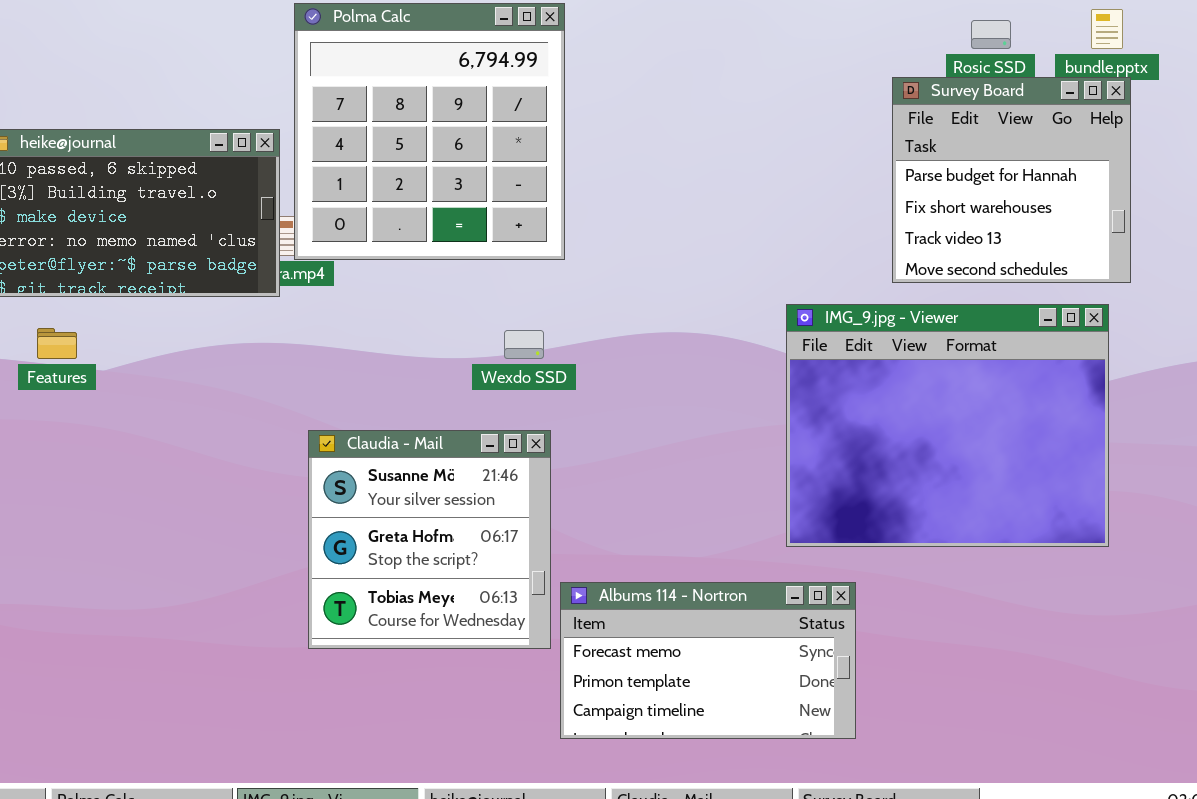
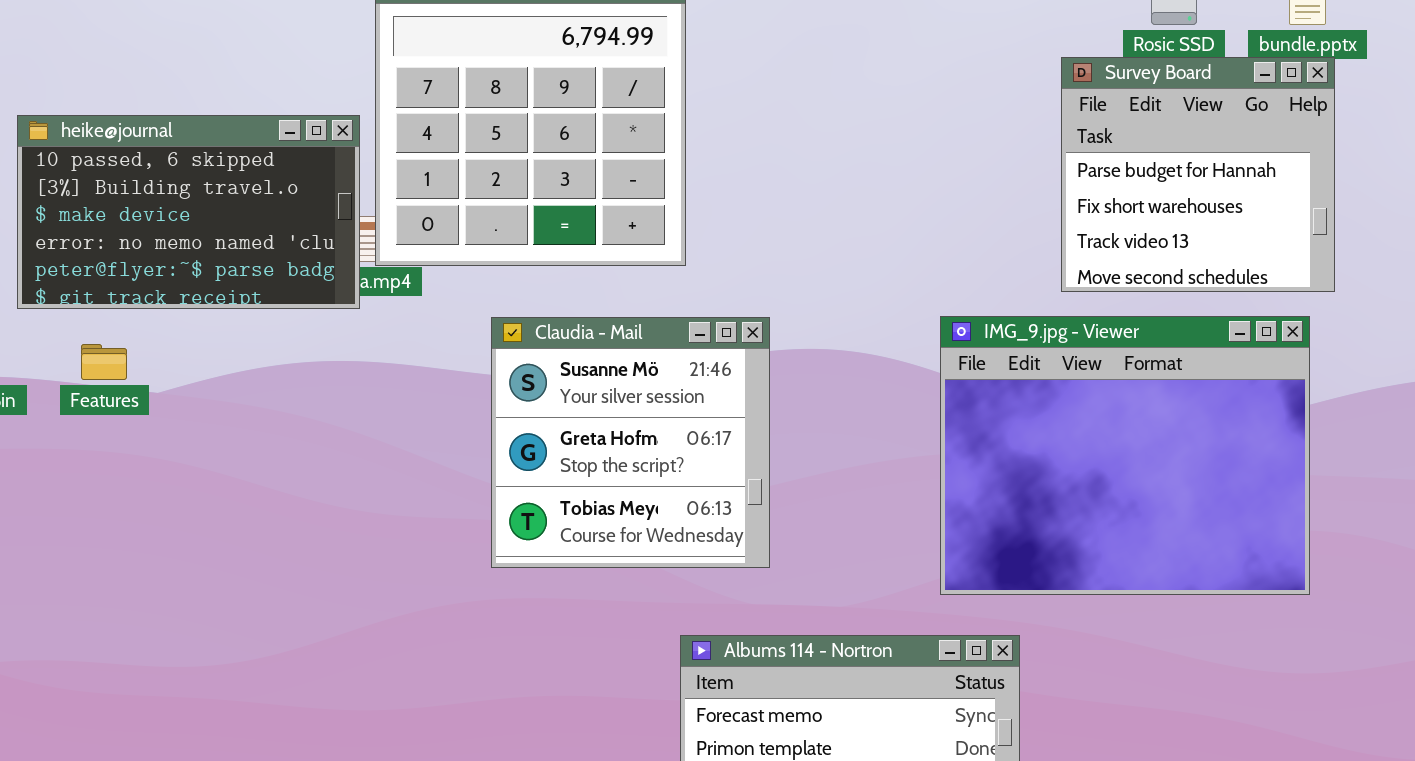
Claudia - Mail: [308,430,551,649] -> [491,317,770,568], moved

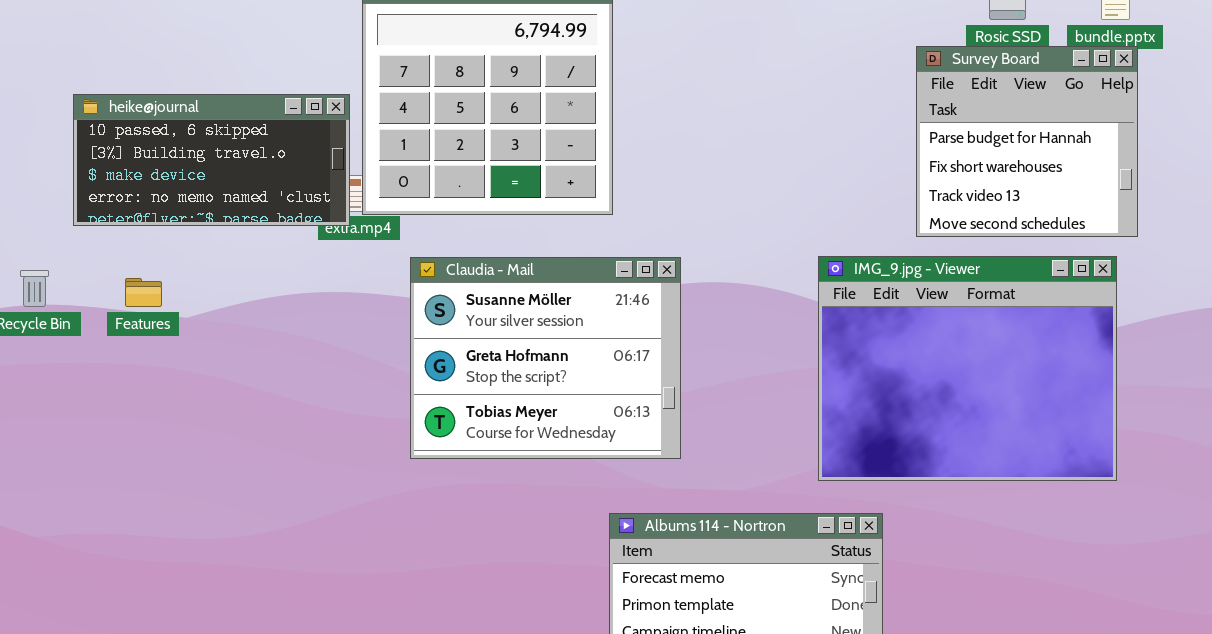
heike@journal: [17,115,360,309] -> [73,94,350,226], resized
Claudia - Mail: [491,317,770,568] -> [410,257,681,459], resized

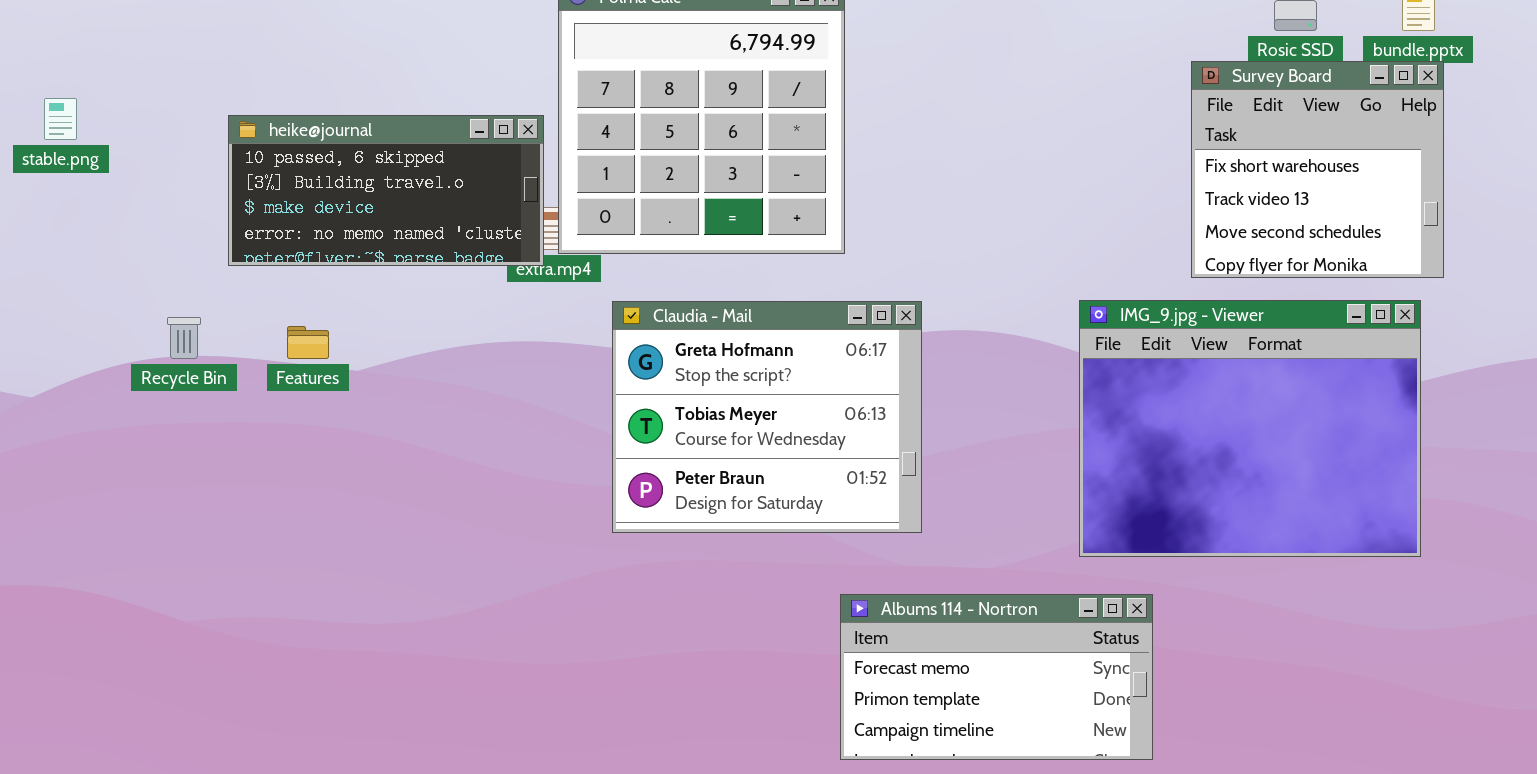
Survey Board: [916,46,1138,237] -> [1191,61,1444,278], scrolled down 1 row
Claudia - Mail: [410,257,681,459] -> [612,301,922,533], scrolled down 1 row

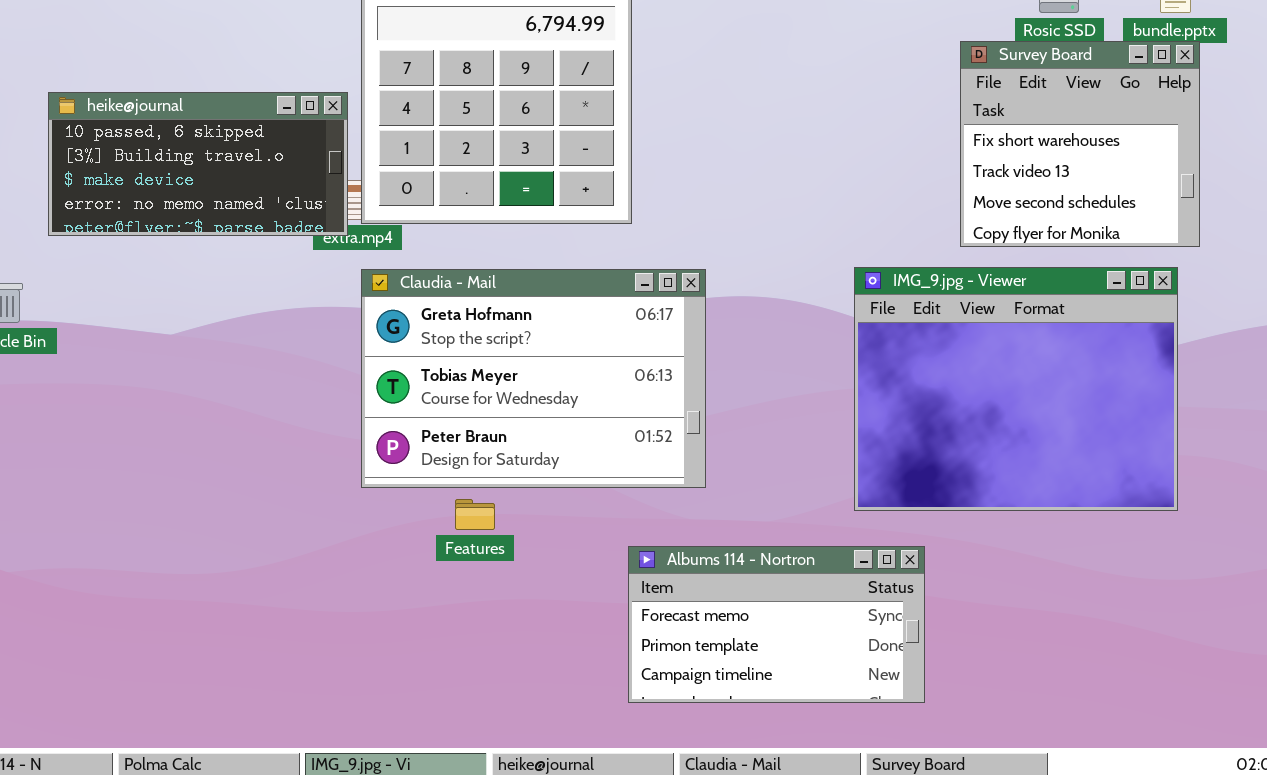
Claudia - Mail: [612,301,922,533] -> [361,269,706,488], resized
Features: [287,326,329,359] -> [455,499,495,530], moved

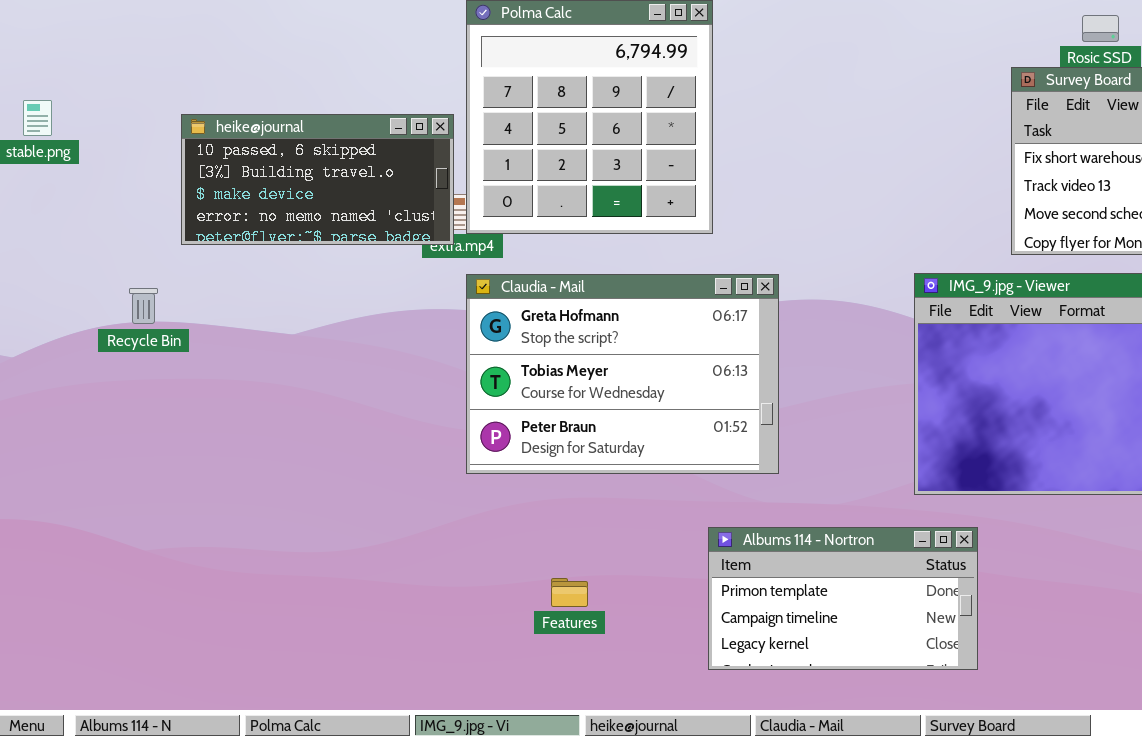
Features: [455,499,495,530] -> [551,578,588,607], moved
Albums 114 - Nortron: [628,546,925,703] -> [708,527,978,670], scrolled down 1 row

